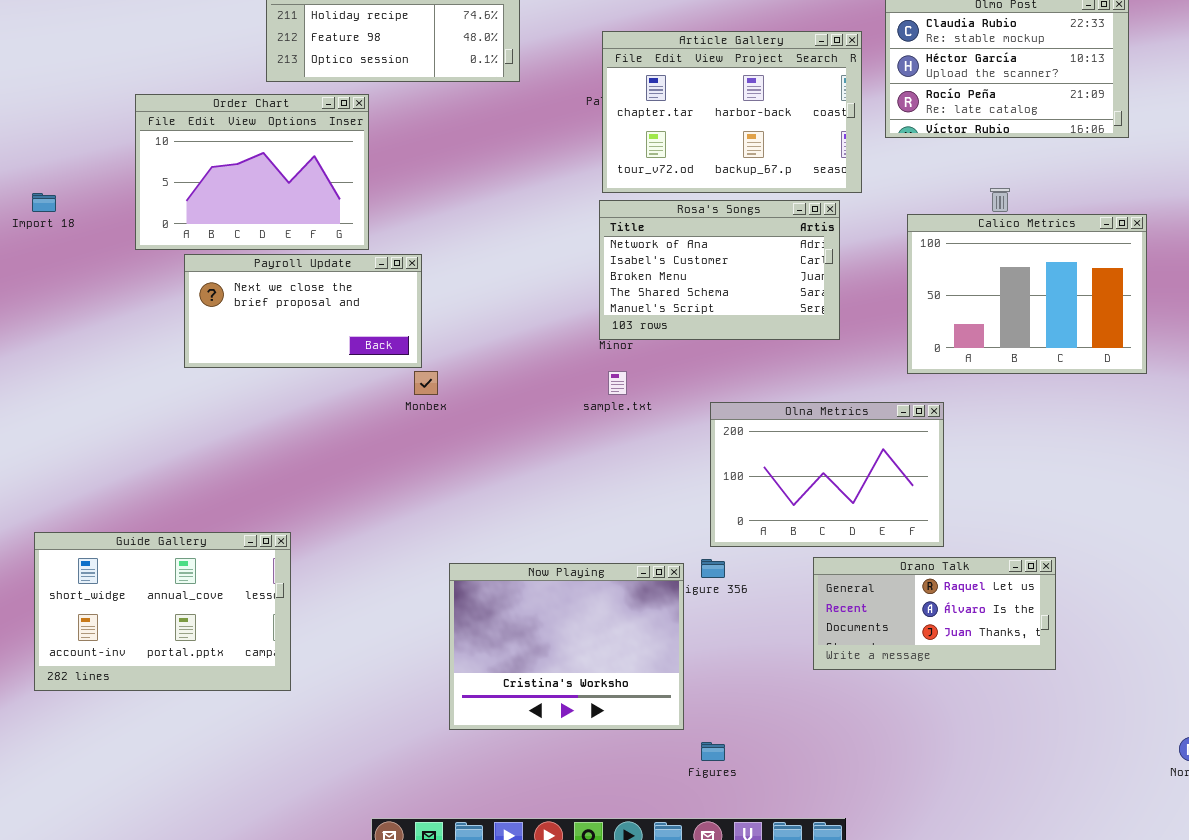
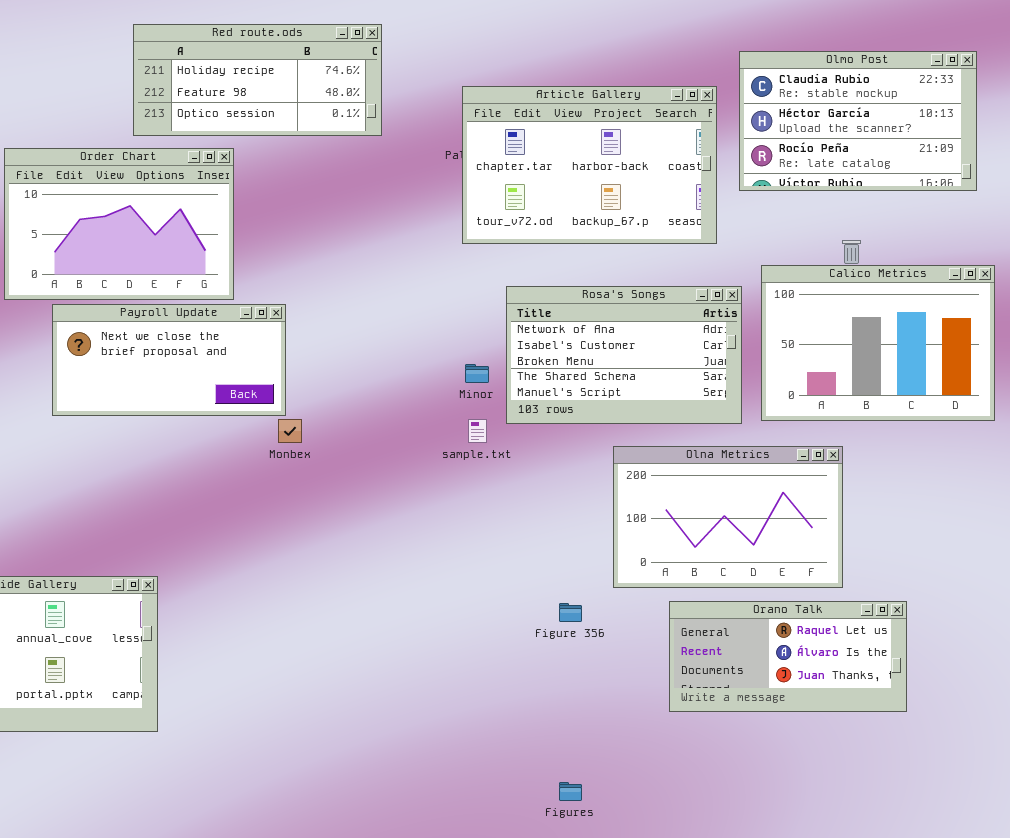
Rosa's Songs: [599,200,840,340] -> [506,286,742,424], moved
Olna Metrics: [710,402,944,547] -> [613,446,843,588], moved
Now Playing: [449,563,684,730] -> none, closed

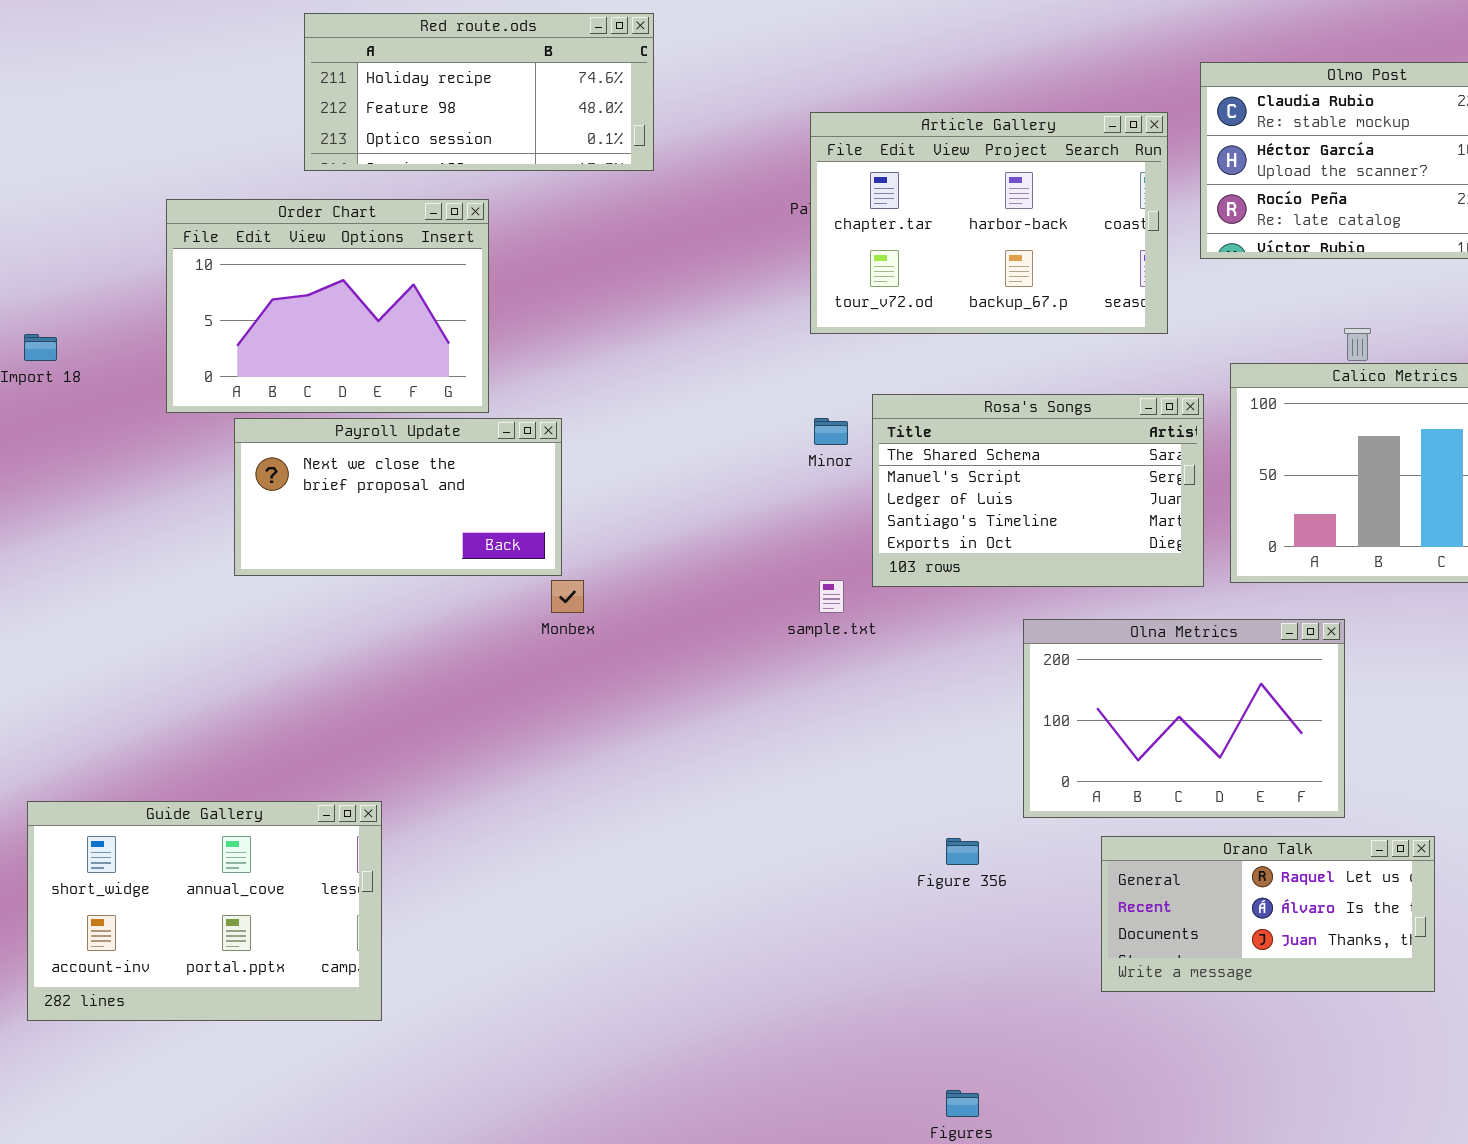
Red route.ods: [133,24,382,136] -> [304,13,654,171], moved
Rosa's Songs: [506,286,742,424] -> [872,394,1204,587], scrolled down 3 rows
Minor: [465,364,489,383] -> [814,418,848,445], moved

